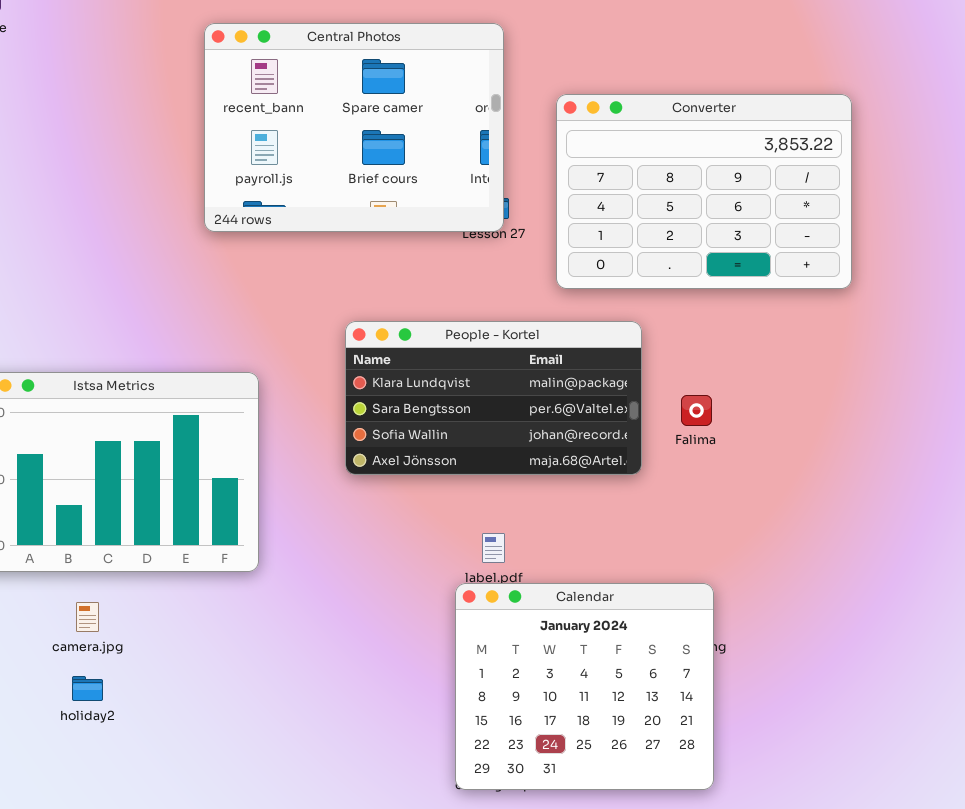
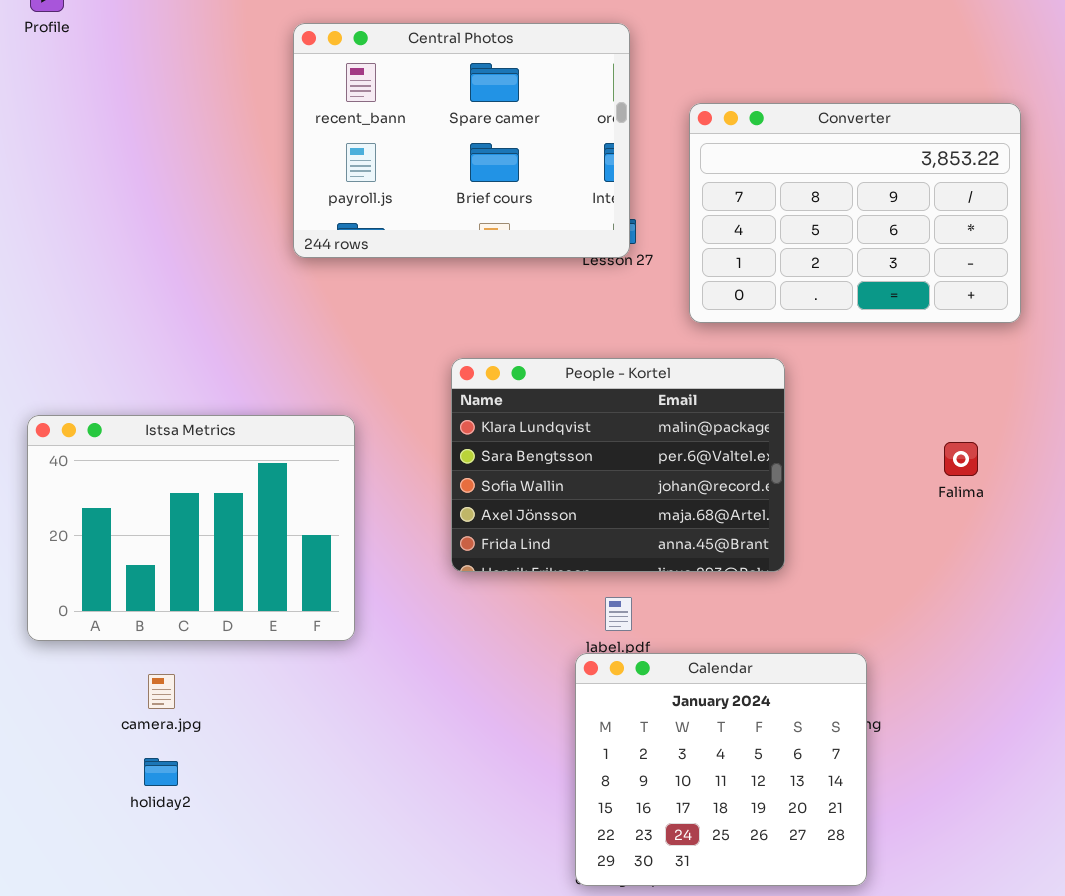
People - Kortel: [345,321,642,475] -> [451,358,785,572], resized
Falima: [681,395,712,426] -> [944,442,978,476], moved

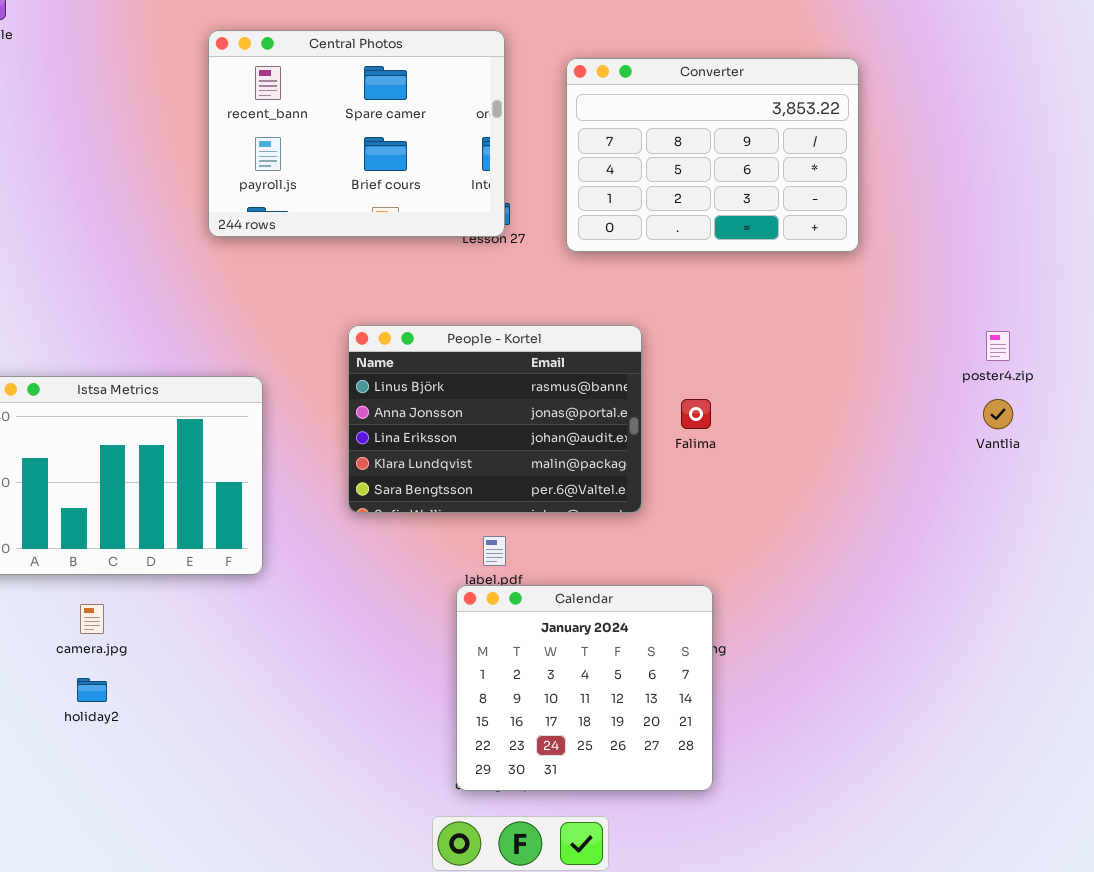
Converter: [689,103,1021,323] -> [566,58,859,252], moved
People - Kortel: [451,358,785,572] -> [348,325,642,513], scrolled up 3 rows
Falima: [944,442,978,476] -> [681,399,711,429], moved

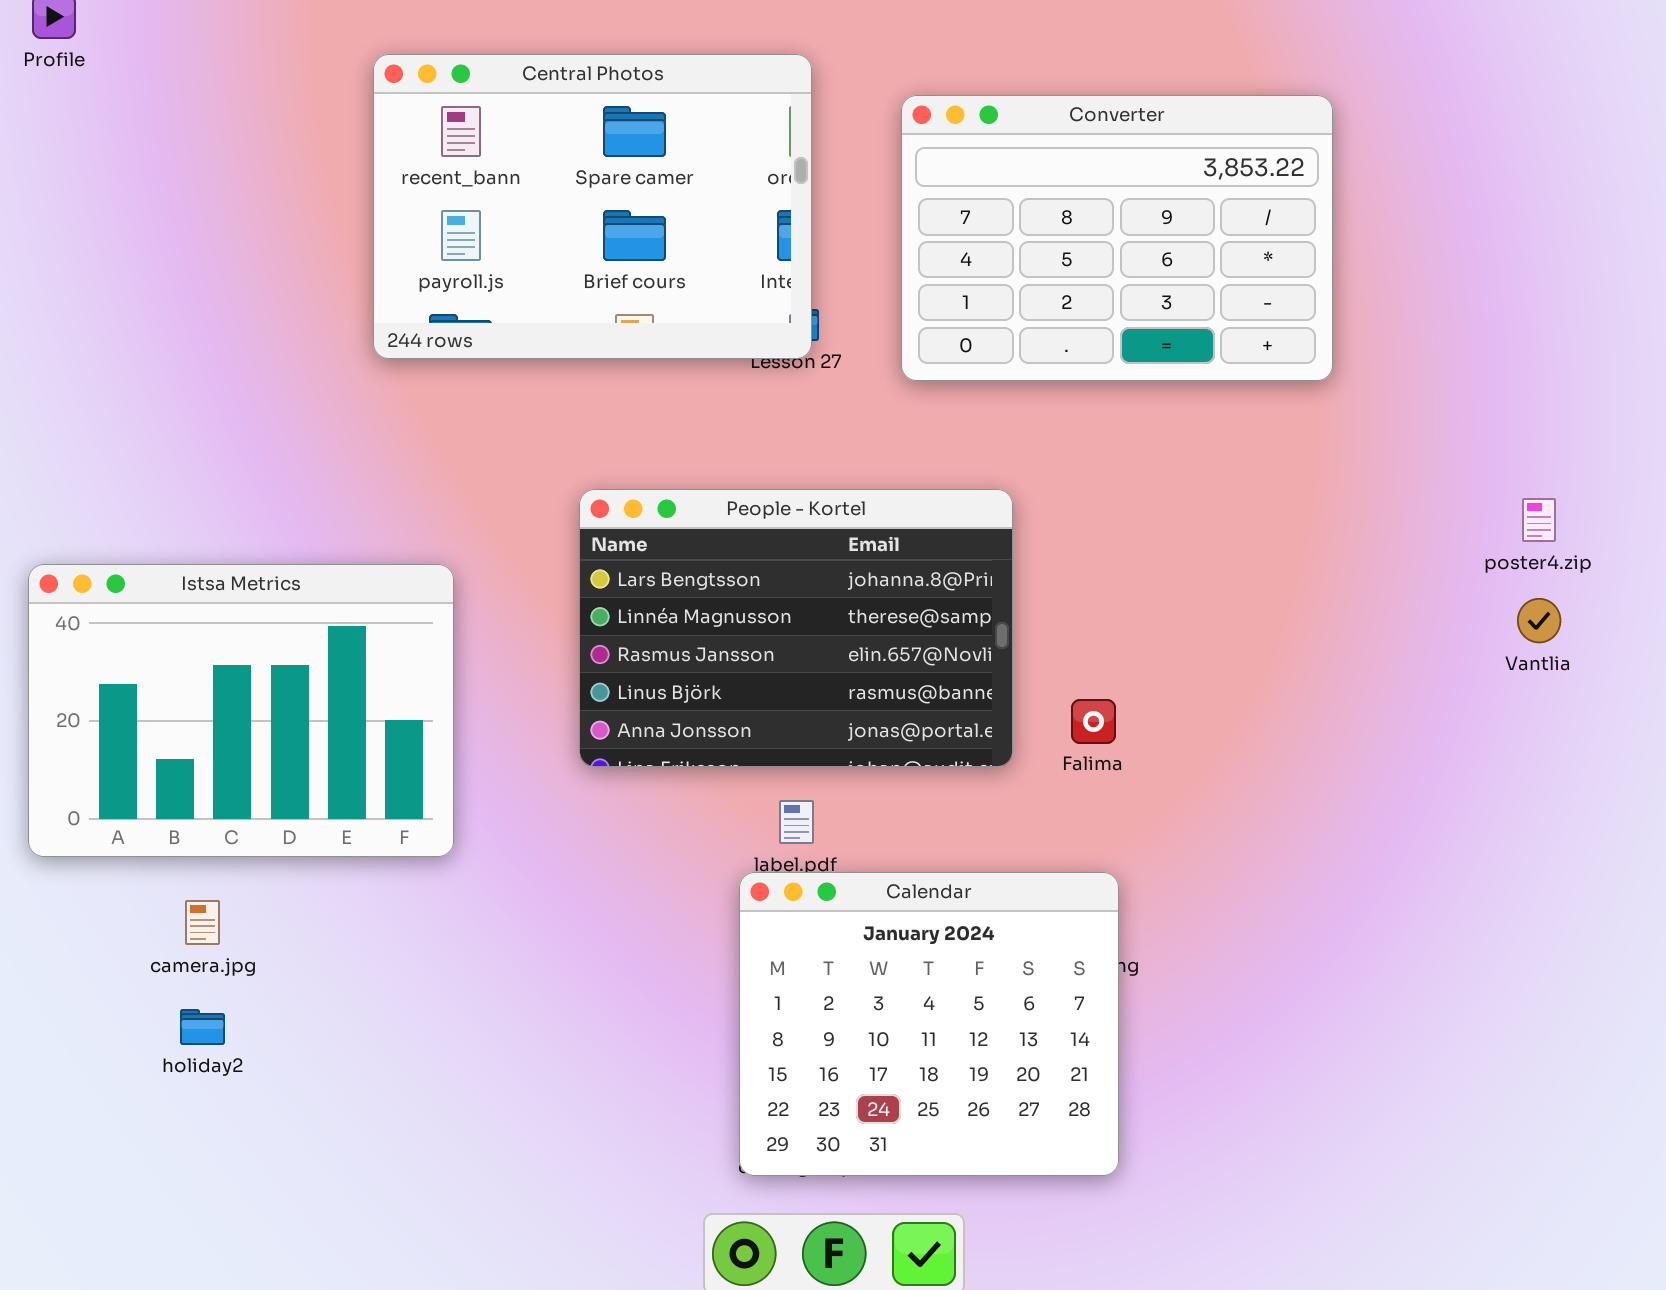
People - Kortel: [348,325,642,513] -> [579,489,1013,767], scrolled up 3 rows
Falima: [681,399,711,429] -> [1071,699,1116,744], moved

